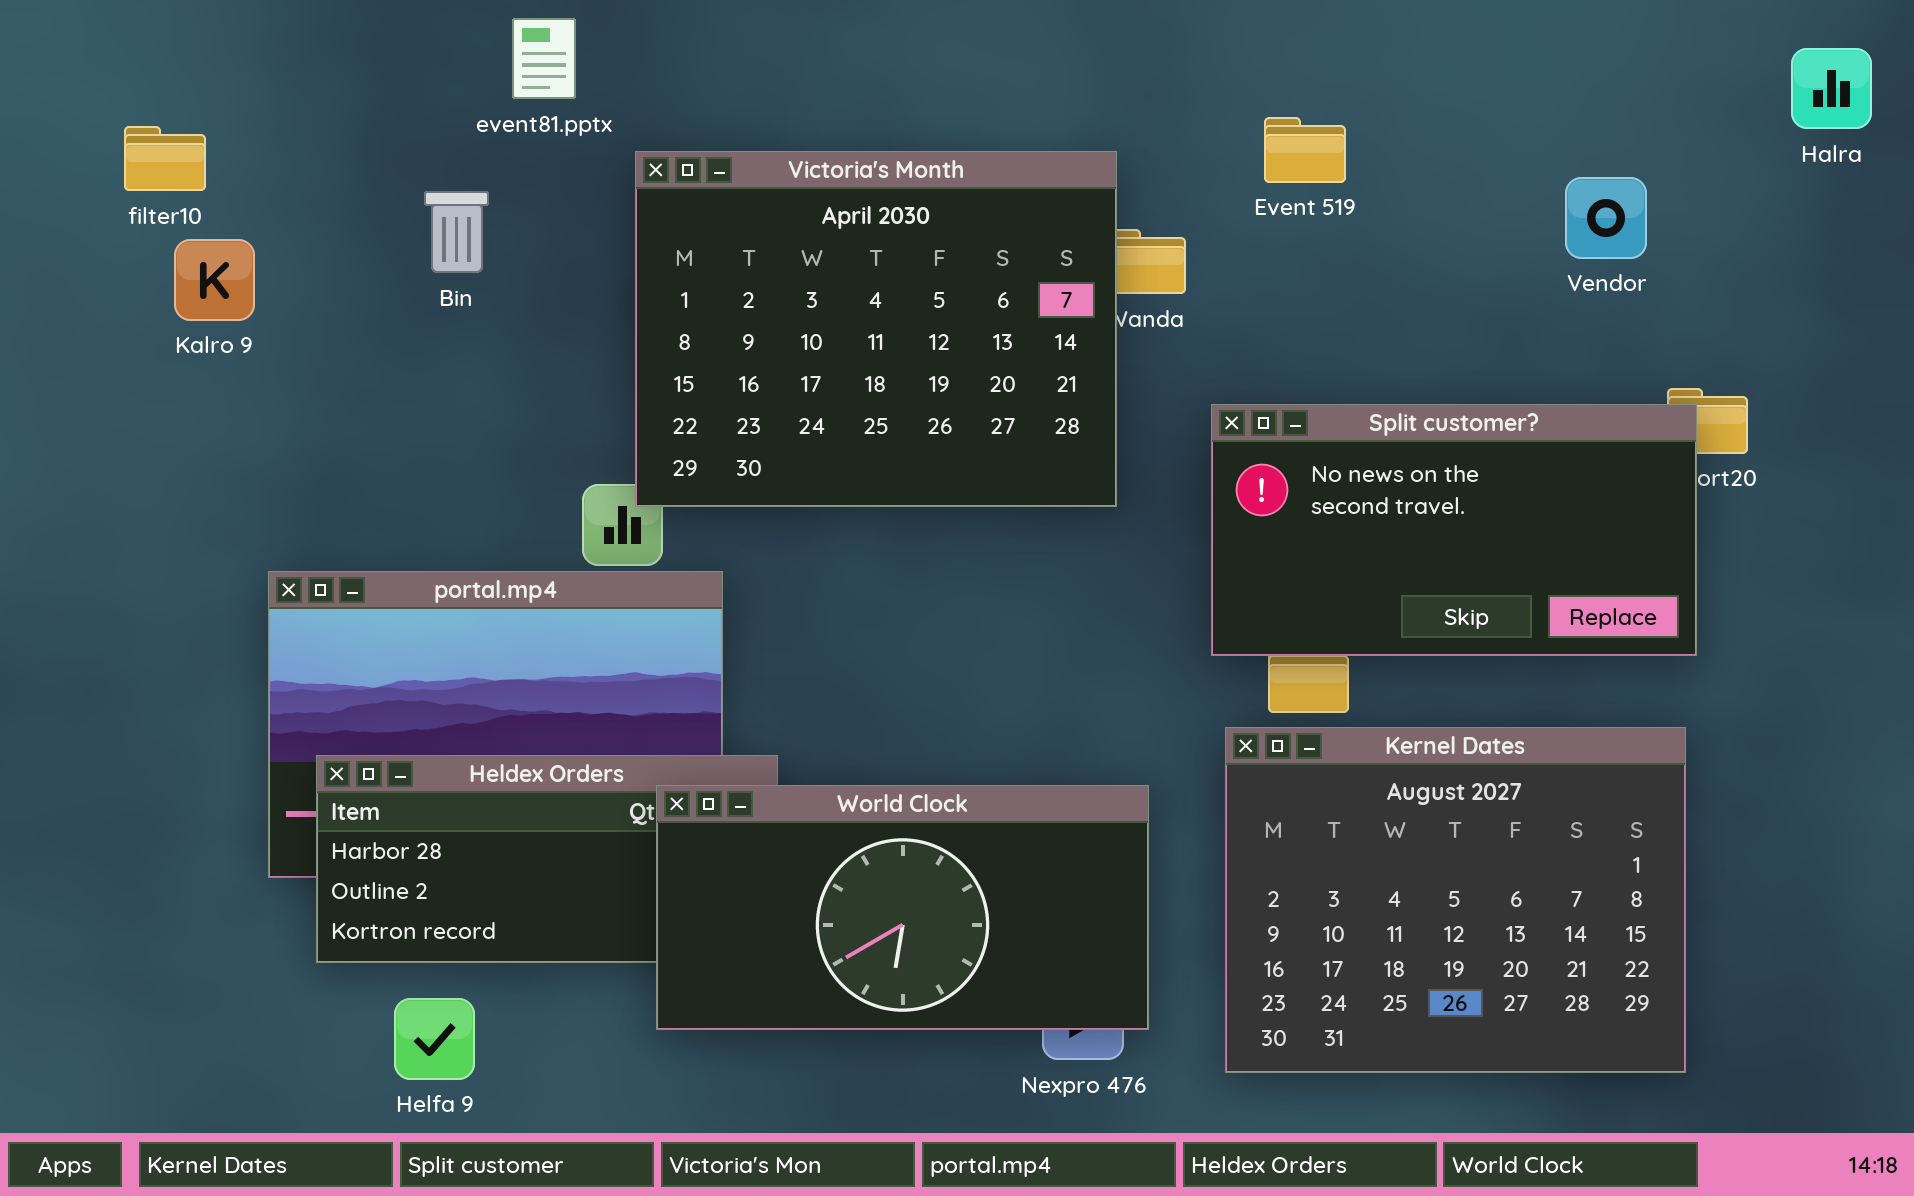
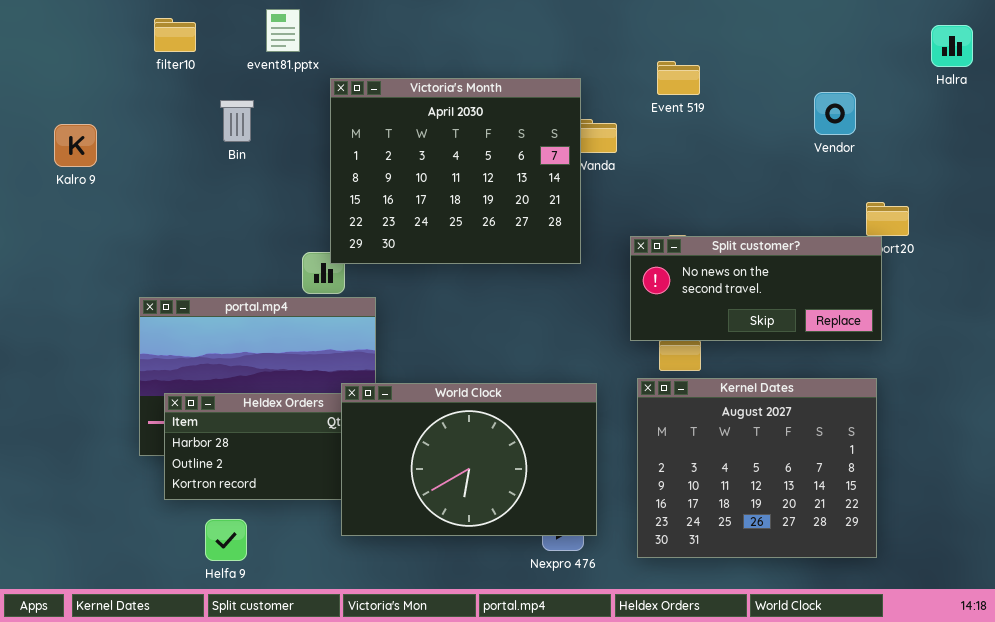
filter10: [124,126,206,191] -> [154,18,196,52], moved
Kalro 9: [174,239,255,321] -> [54,124,97,167], moved
Split customer?: [1211,404,1697,656] -> [630,236,882,341], resized
World Clock: [656,785,1149,1030] -> [341,383,597,536], resized

